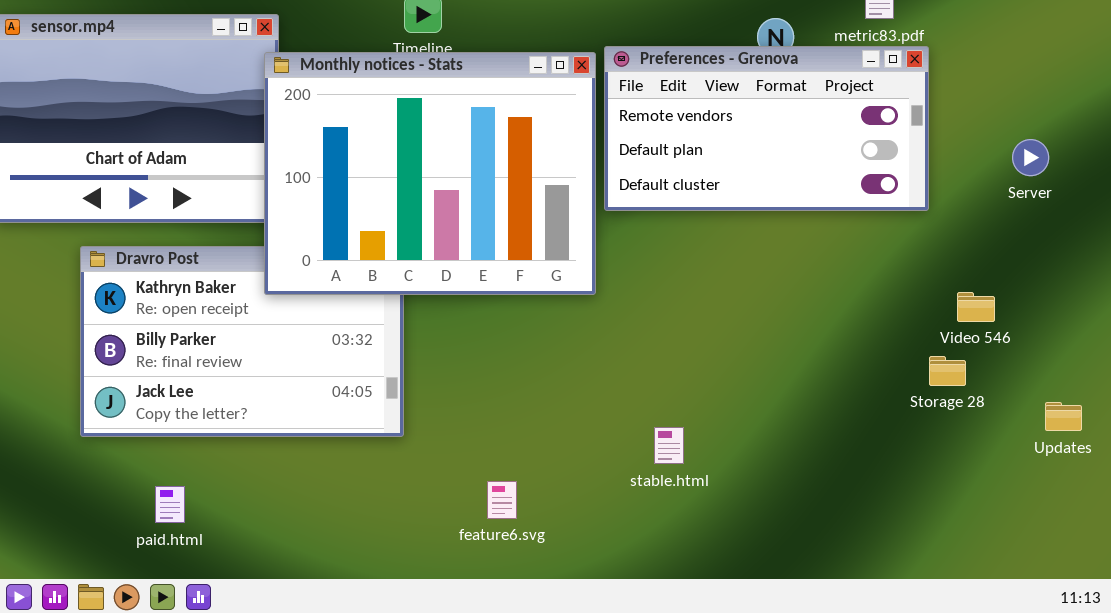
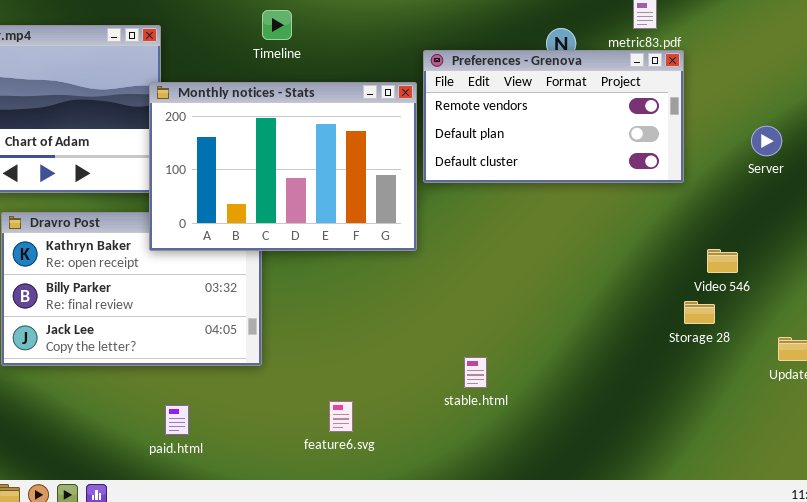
Monthly notices - Stats: [264,52,596,295] -> [149,82,417,251], resized
paid.html: [155,486,185,523] -> [165,405,189,435], moved

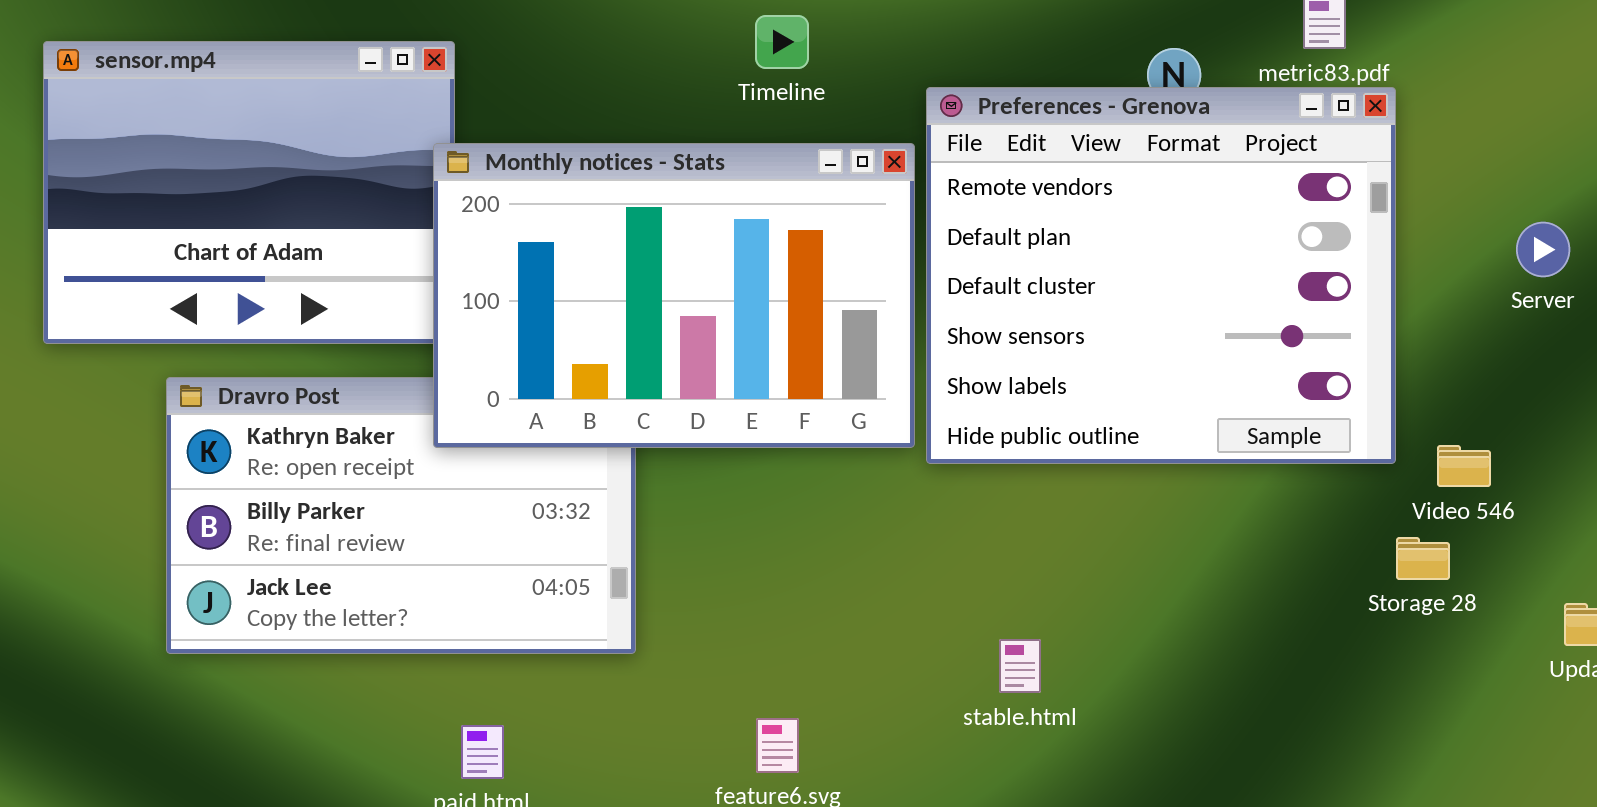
Timeline: [262,10,292,40] -> [755,15,809,69], moved
Preferences - Grenova: [423,50,684,183] -> [926,87,1396,464], resized

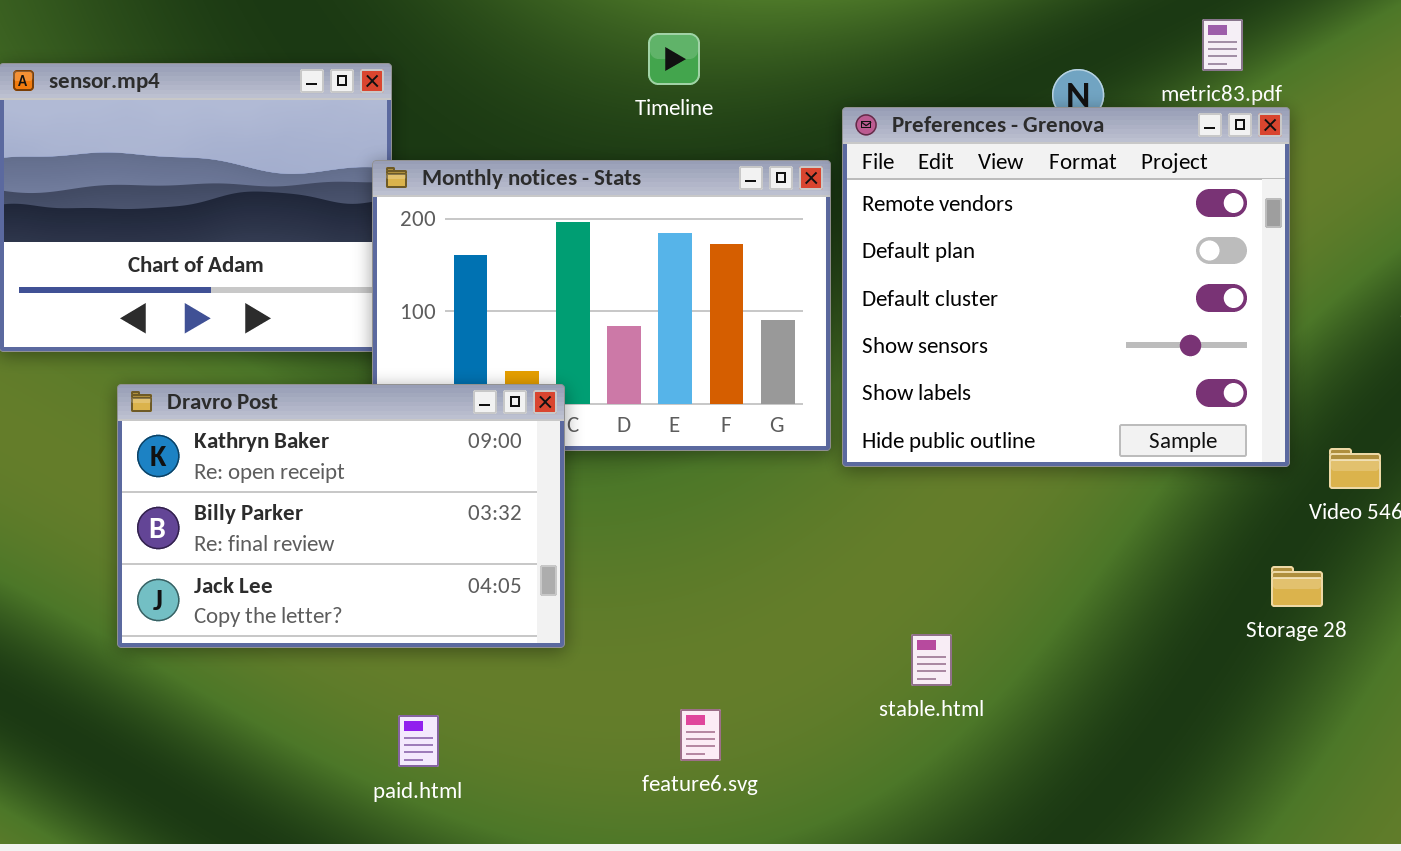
Timeline: [755,15,809,69] -> [648,33,700,85], moved
Dravro Post: [166,377,636,654] -> [117,384,565,648], raised
Storage 28: [1396,537,1450,580] -> [1271,566,1323,607], moved

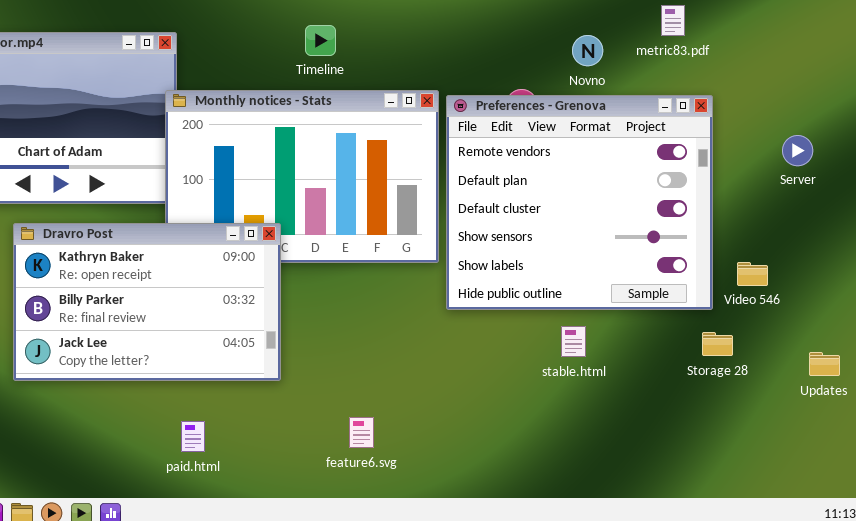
Timeline: [648,33,700,85] -> [305,25,336,56], moved
Preferences - Grenova: [842,107,1290,467] -> [446,95,713,310], moved
stable.html: [911,634,952,686] -> [561,326,586,357], moved

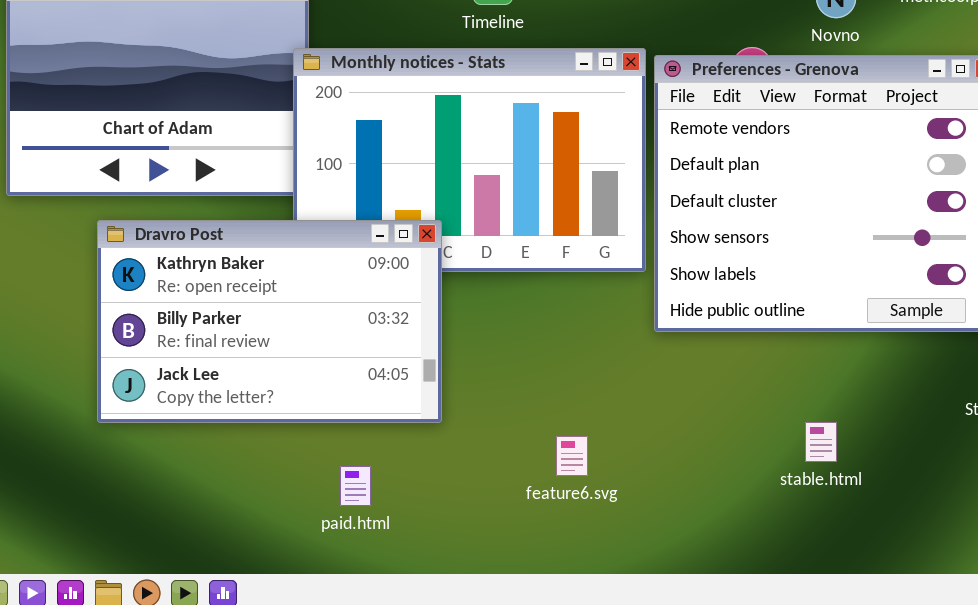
stable.html: [561,326,586,357] -> [805,422,837,462], moved
feature6.svg: [349,417,374,448] -> [556,436,588,476], moved
paid.html: [181,421,205,452] -> [340,466,371,506], moved

